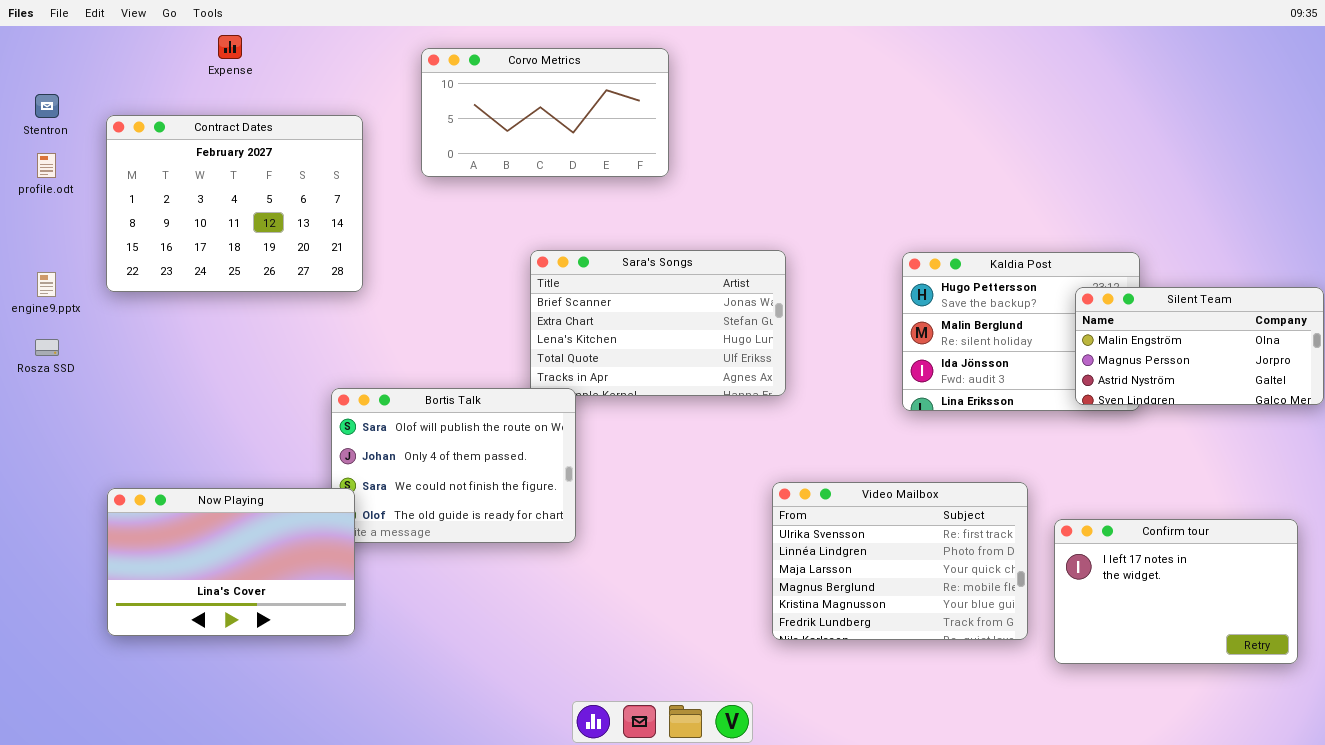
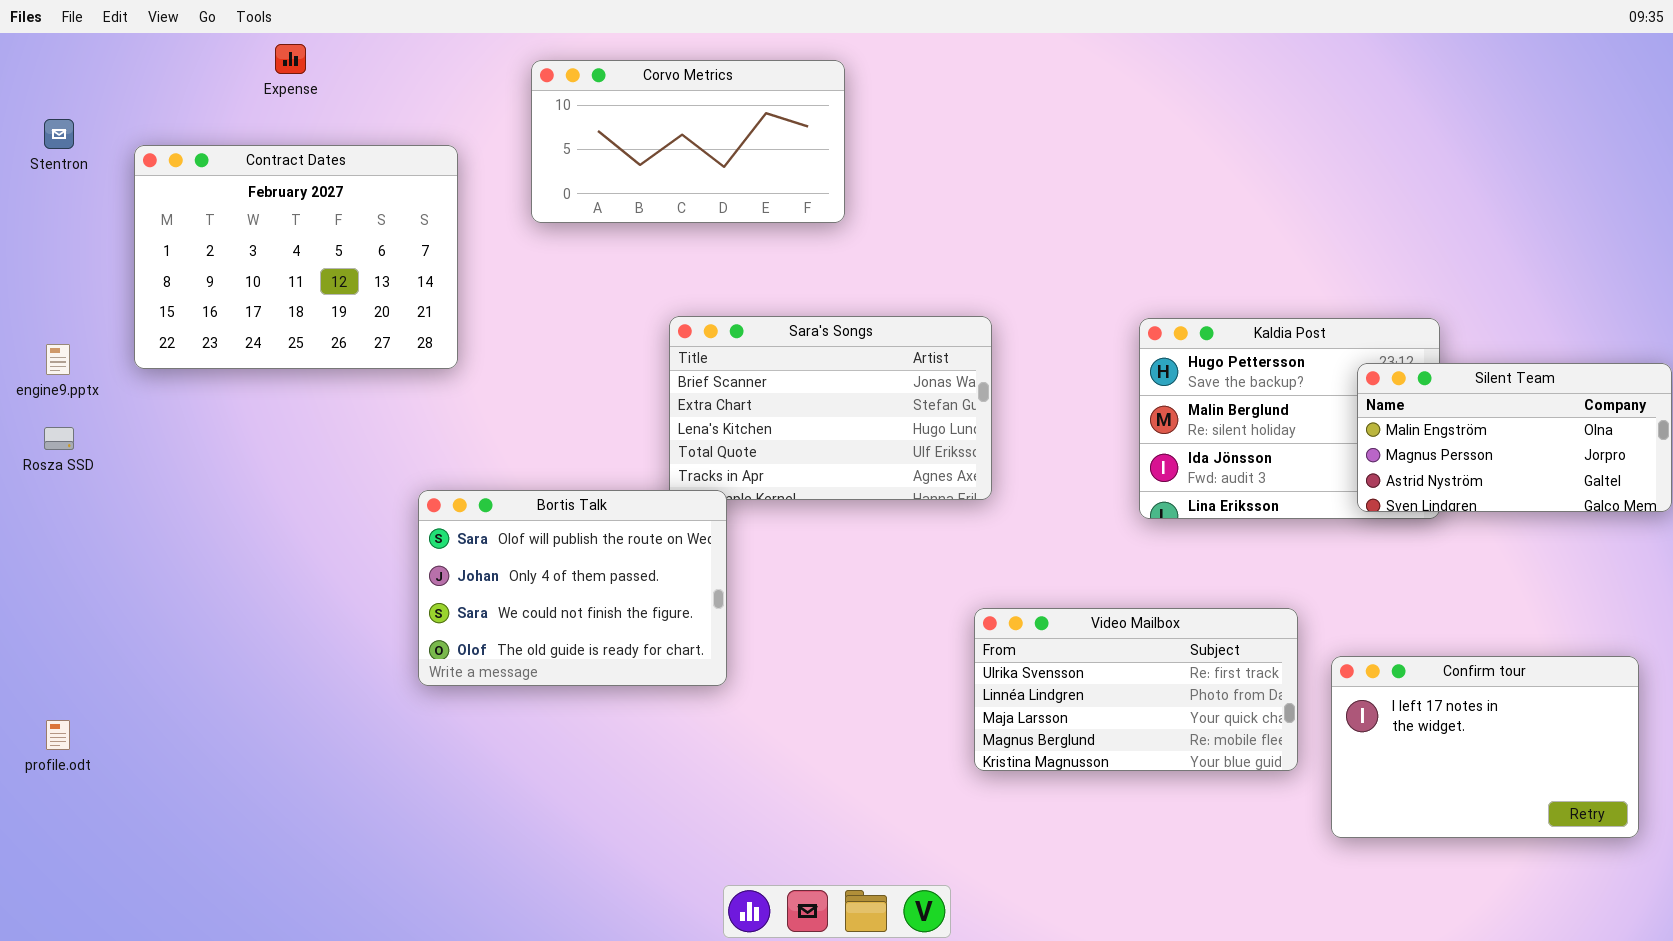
profile.odt: [37,153,56,178] -> [46,720,70,750], moved
Video Mailbox: [772,482,1028,640] -> [974,608,1298,771], resized
Now Playing: [107,488,355,636] -> none, closed

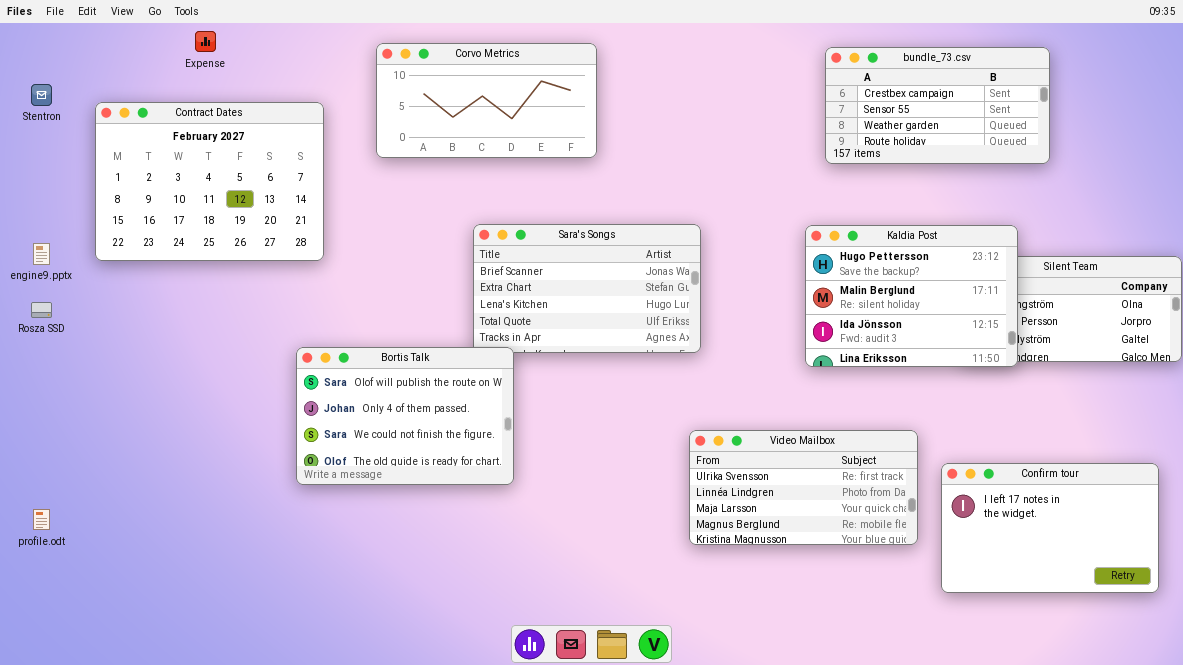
bundle_73.csv: none -> [825,47,1050,164], opened
Kaldia Post: [1139,318,1440,519] -> [805,225,1018,367], raised

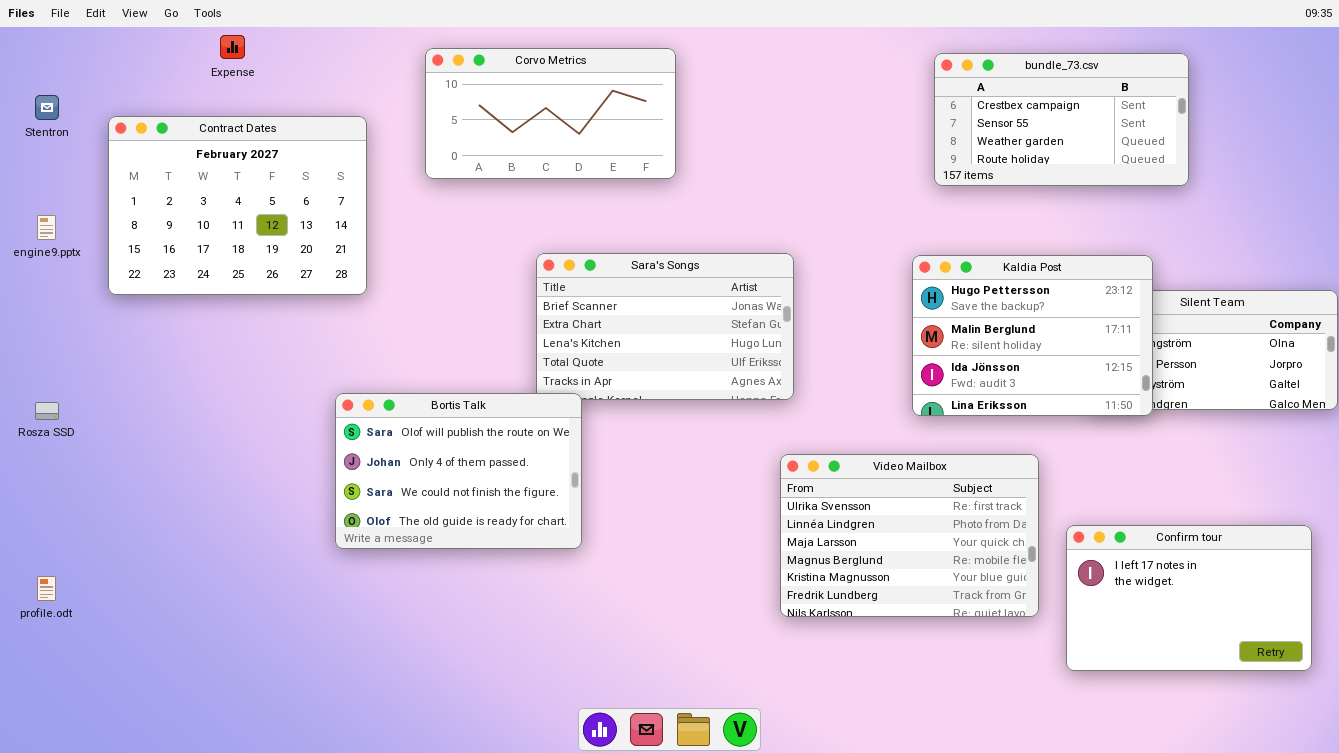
engine9.pptx: [33,243,50,265] -> [37,215,56,240], moved
Rosza SSD: [31,302,52,318] -> [35,402,59,420], moved
Video Mailbox: [689,430,918,545] -> [780,454,1039,617], resized

